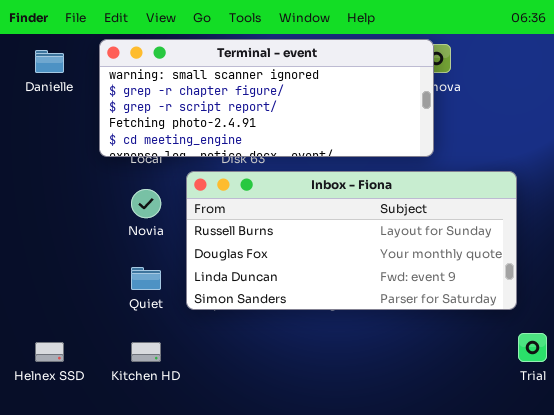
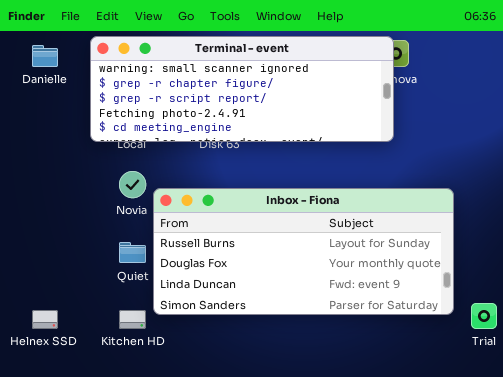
Inbox - Fiona: [186,171,517,310] -> [153,188,454,315], moved

